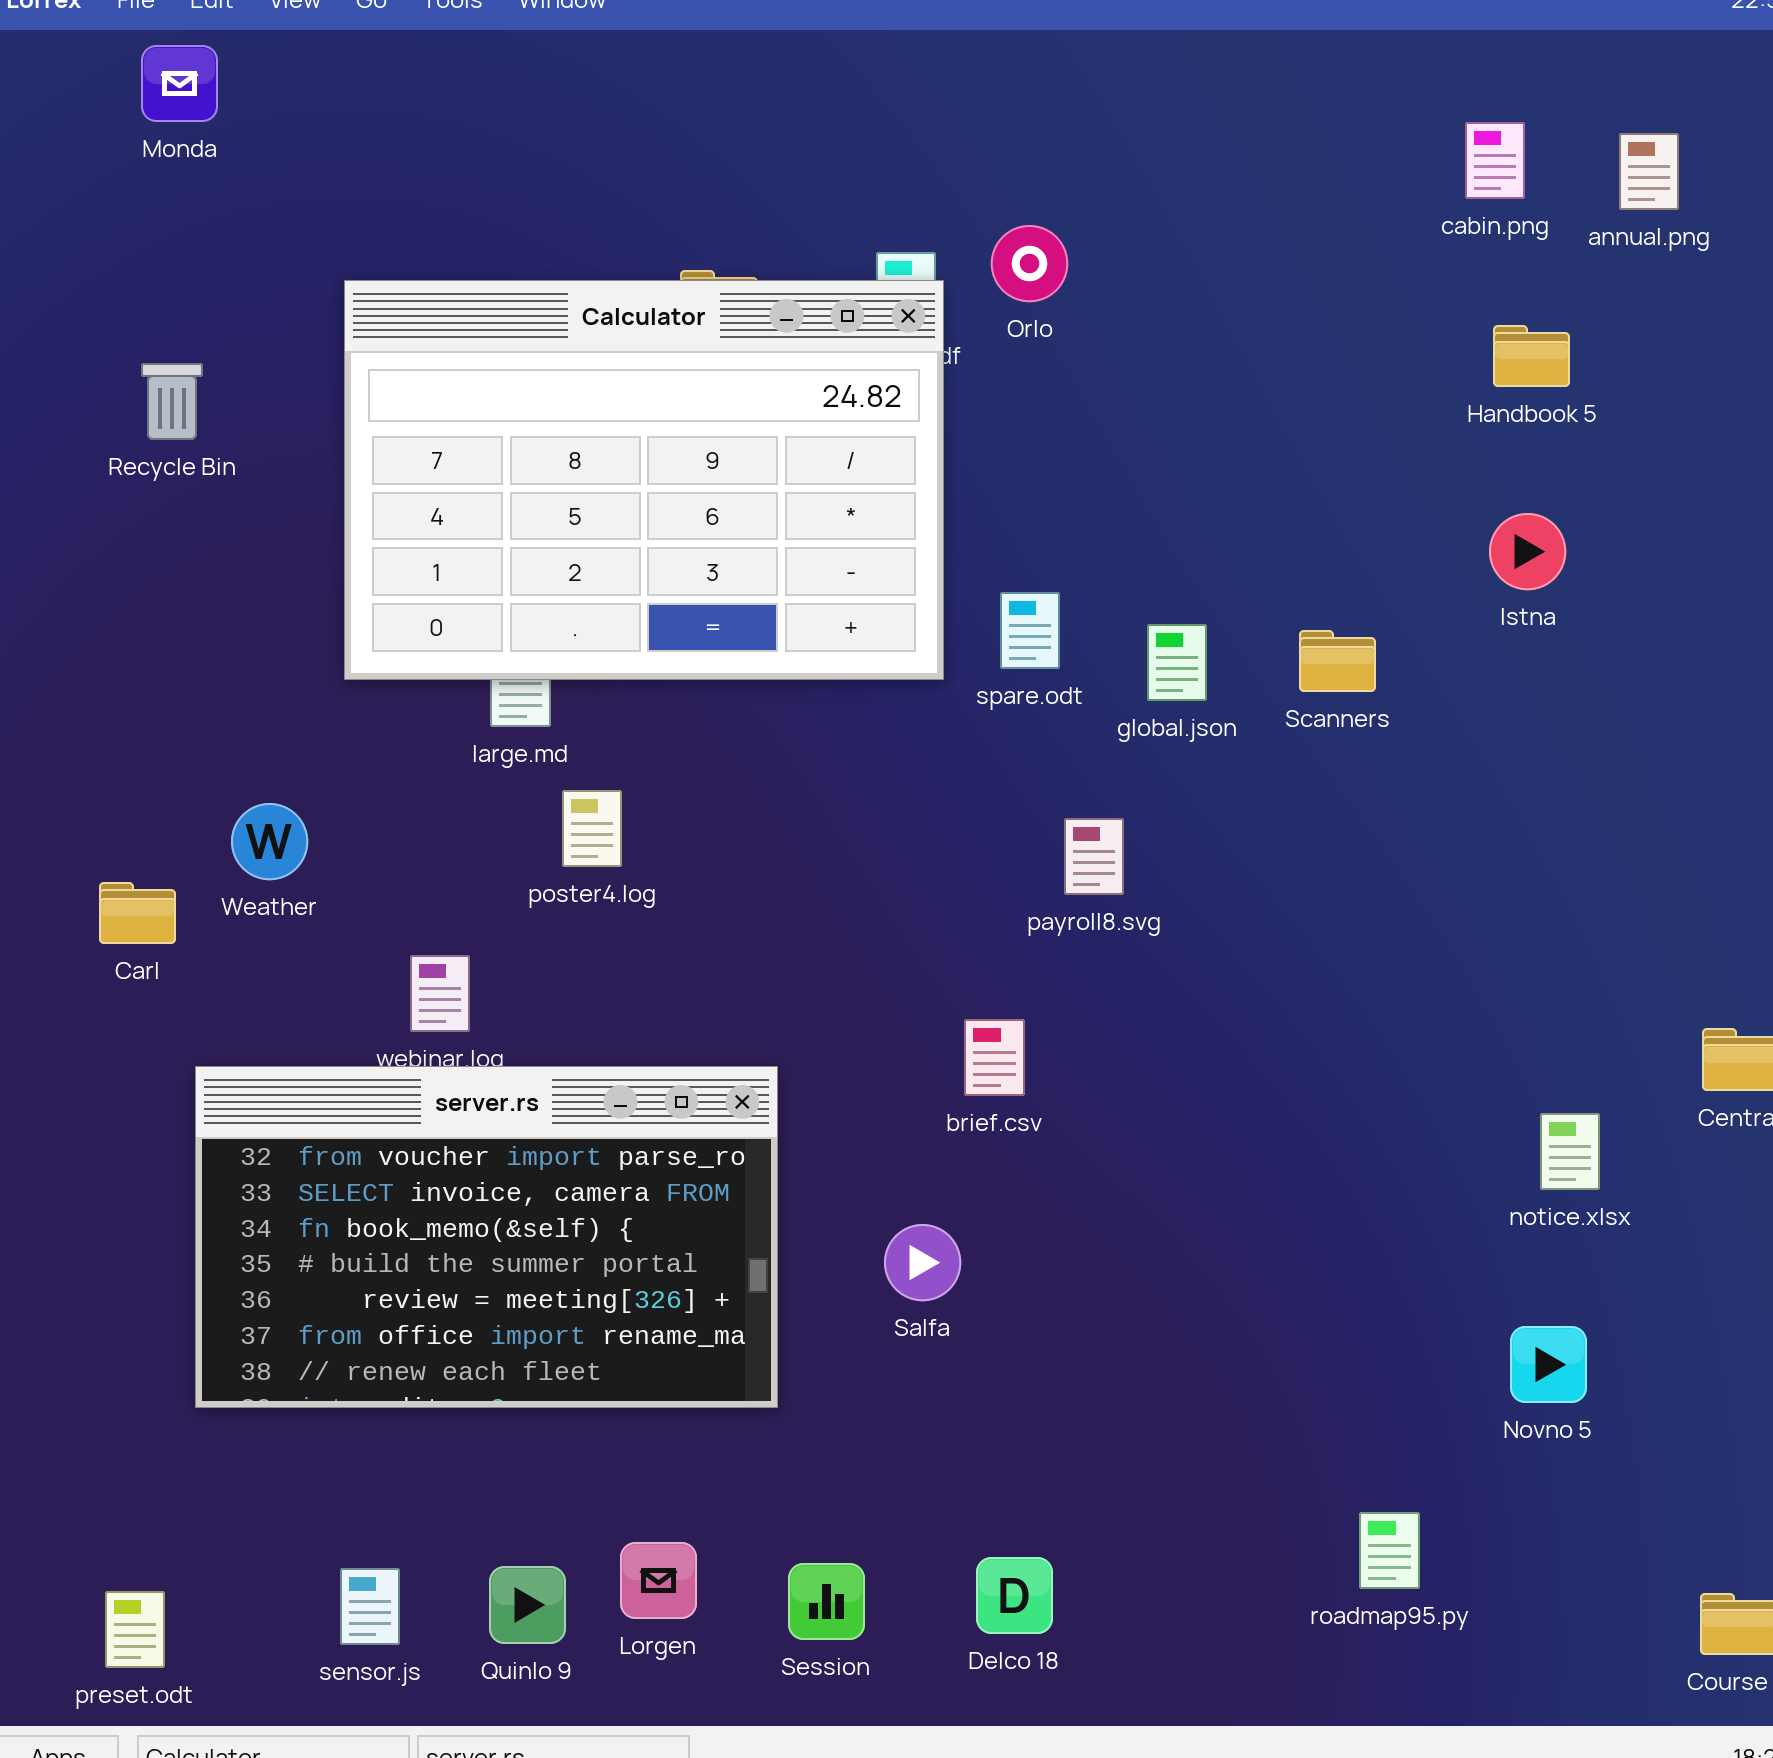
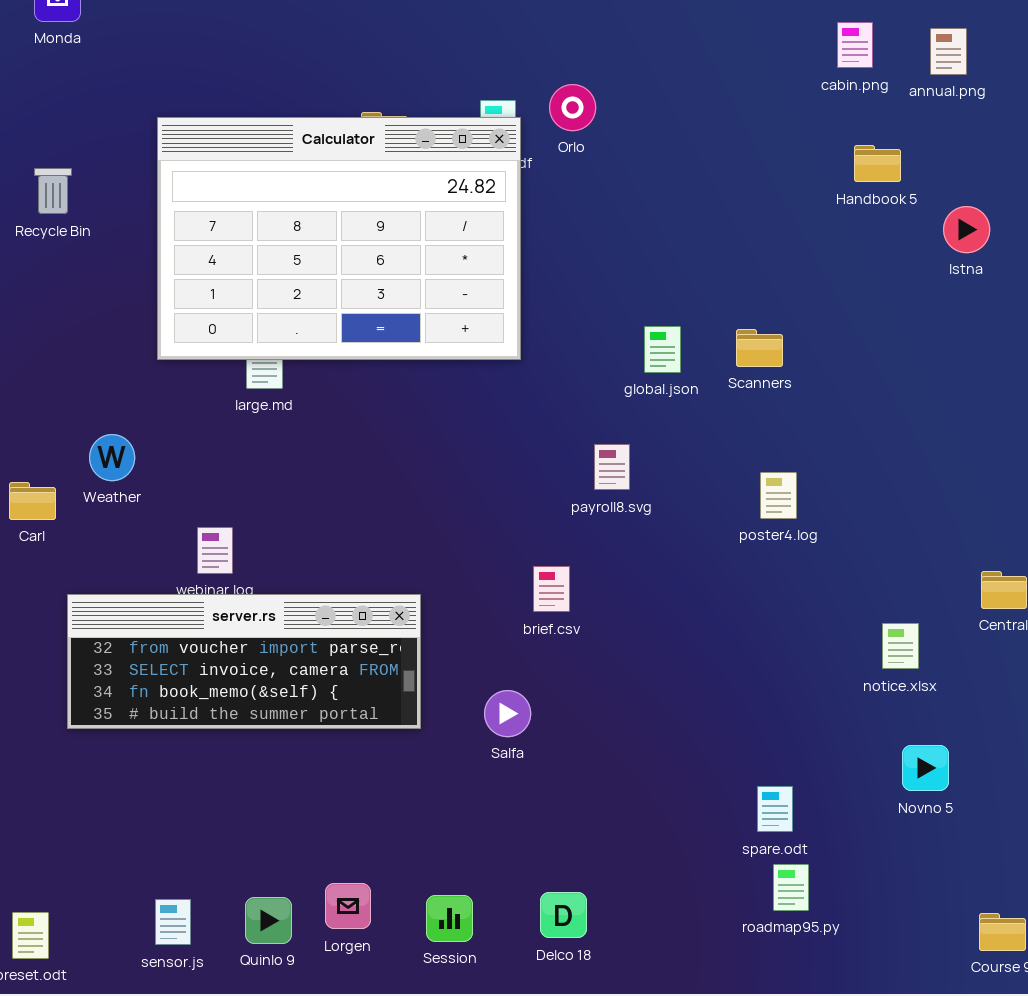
Istna: [1489,513,1566,590] -> [943,206,990,253], moved
spare.odt: [1000,592,1060,669] -> [757,786,793,832], moved
poster4.log: [562,790,622,867] -> [760,472,797,519], moved
server.rs: [195,1066,778,1408] -> [67,594,421,729], resized
Novno 5: [1510,1326,1587,1403] -> [902,745,949,791], moved

